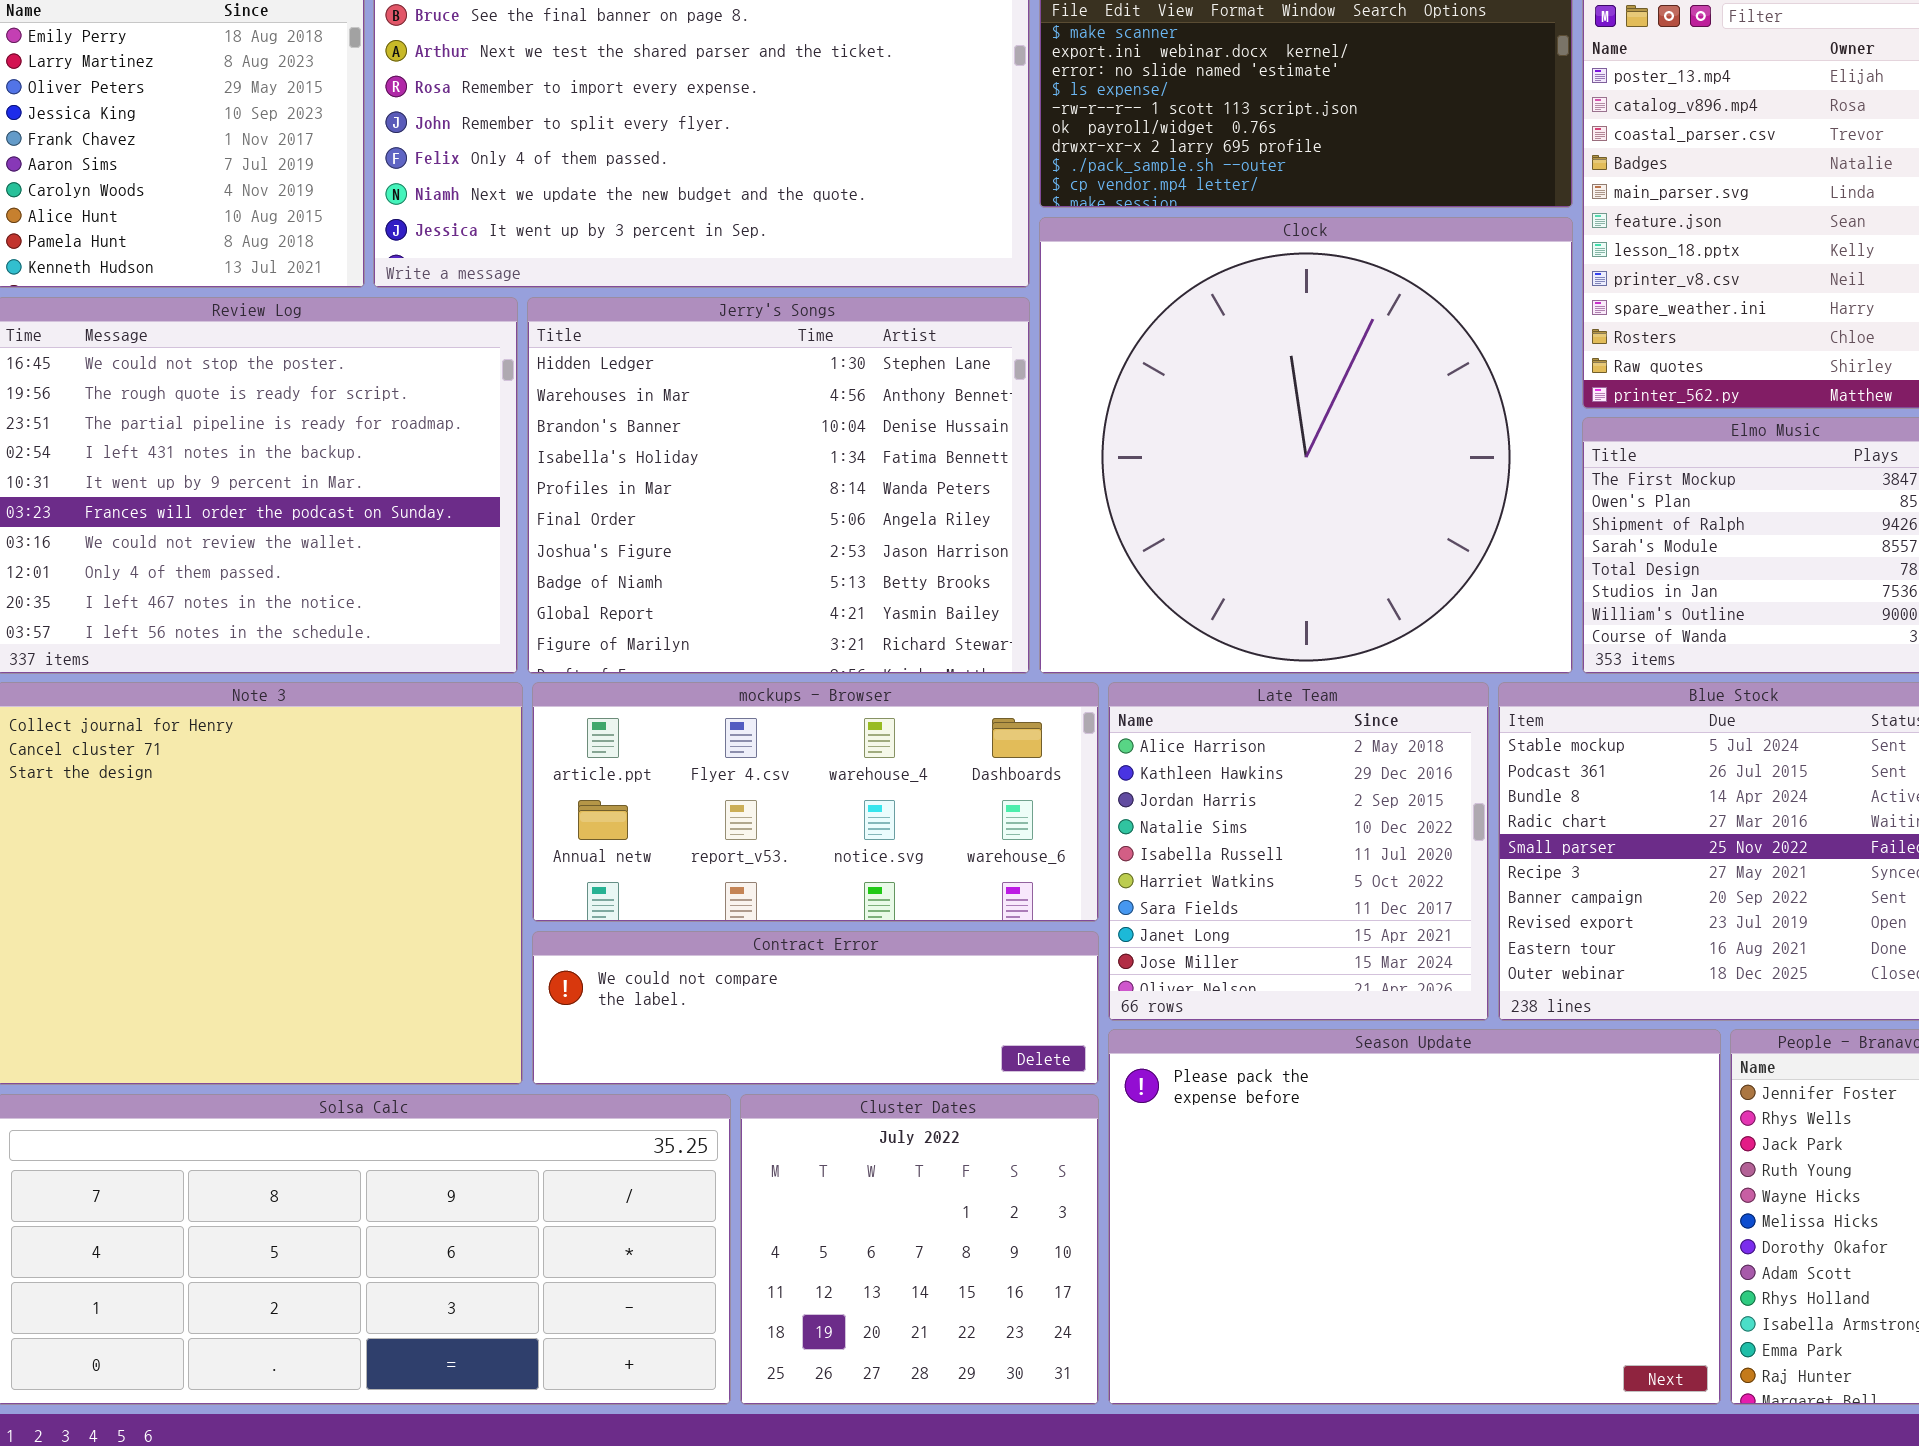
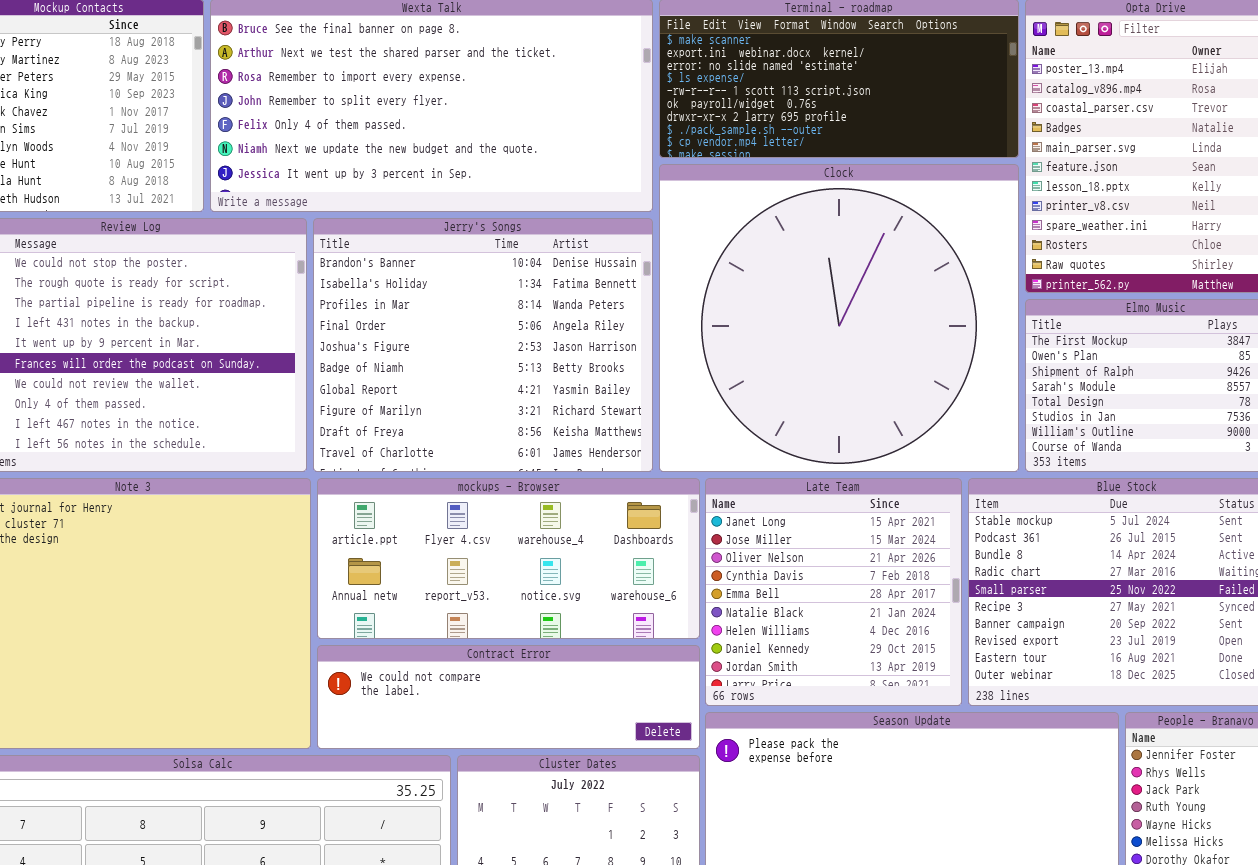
Jerry's Songs: [527,297,1030,674] -> [313,218,653,472], scrolled down 2 rows
Late Team: [1108,682,1489,1021] -> [705,478,962,706], scrolled down 7 rows

